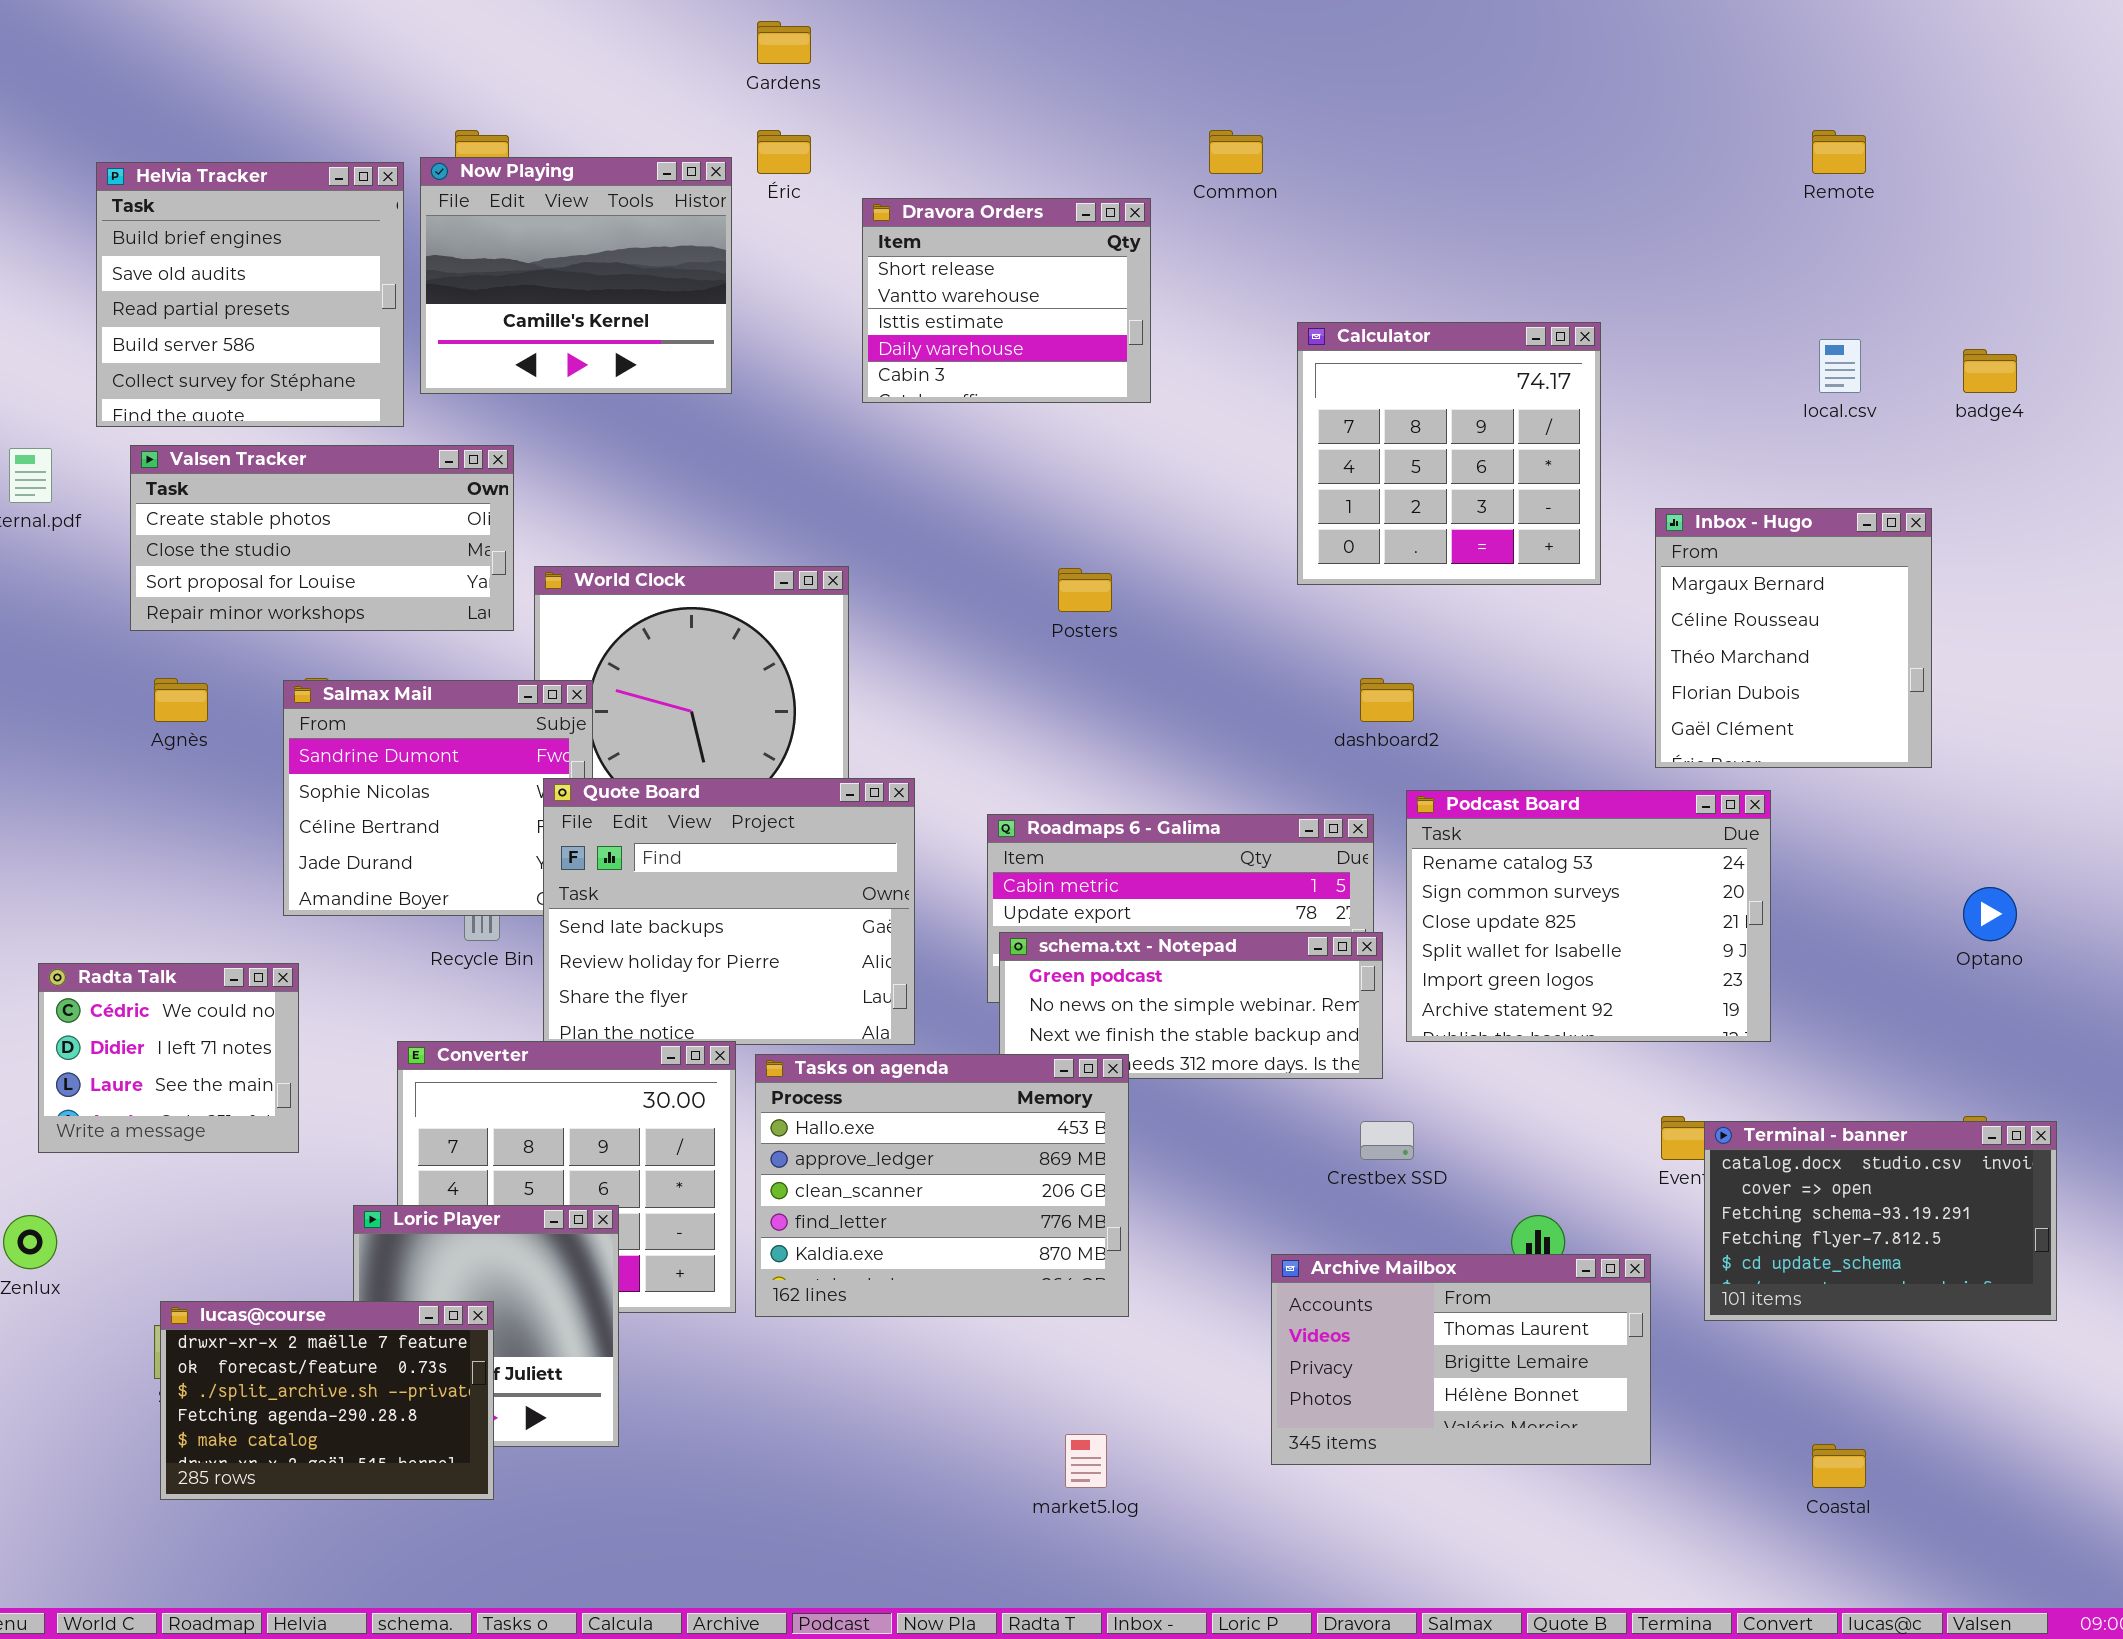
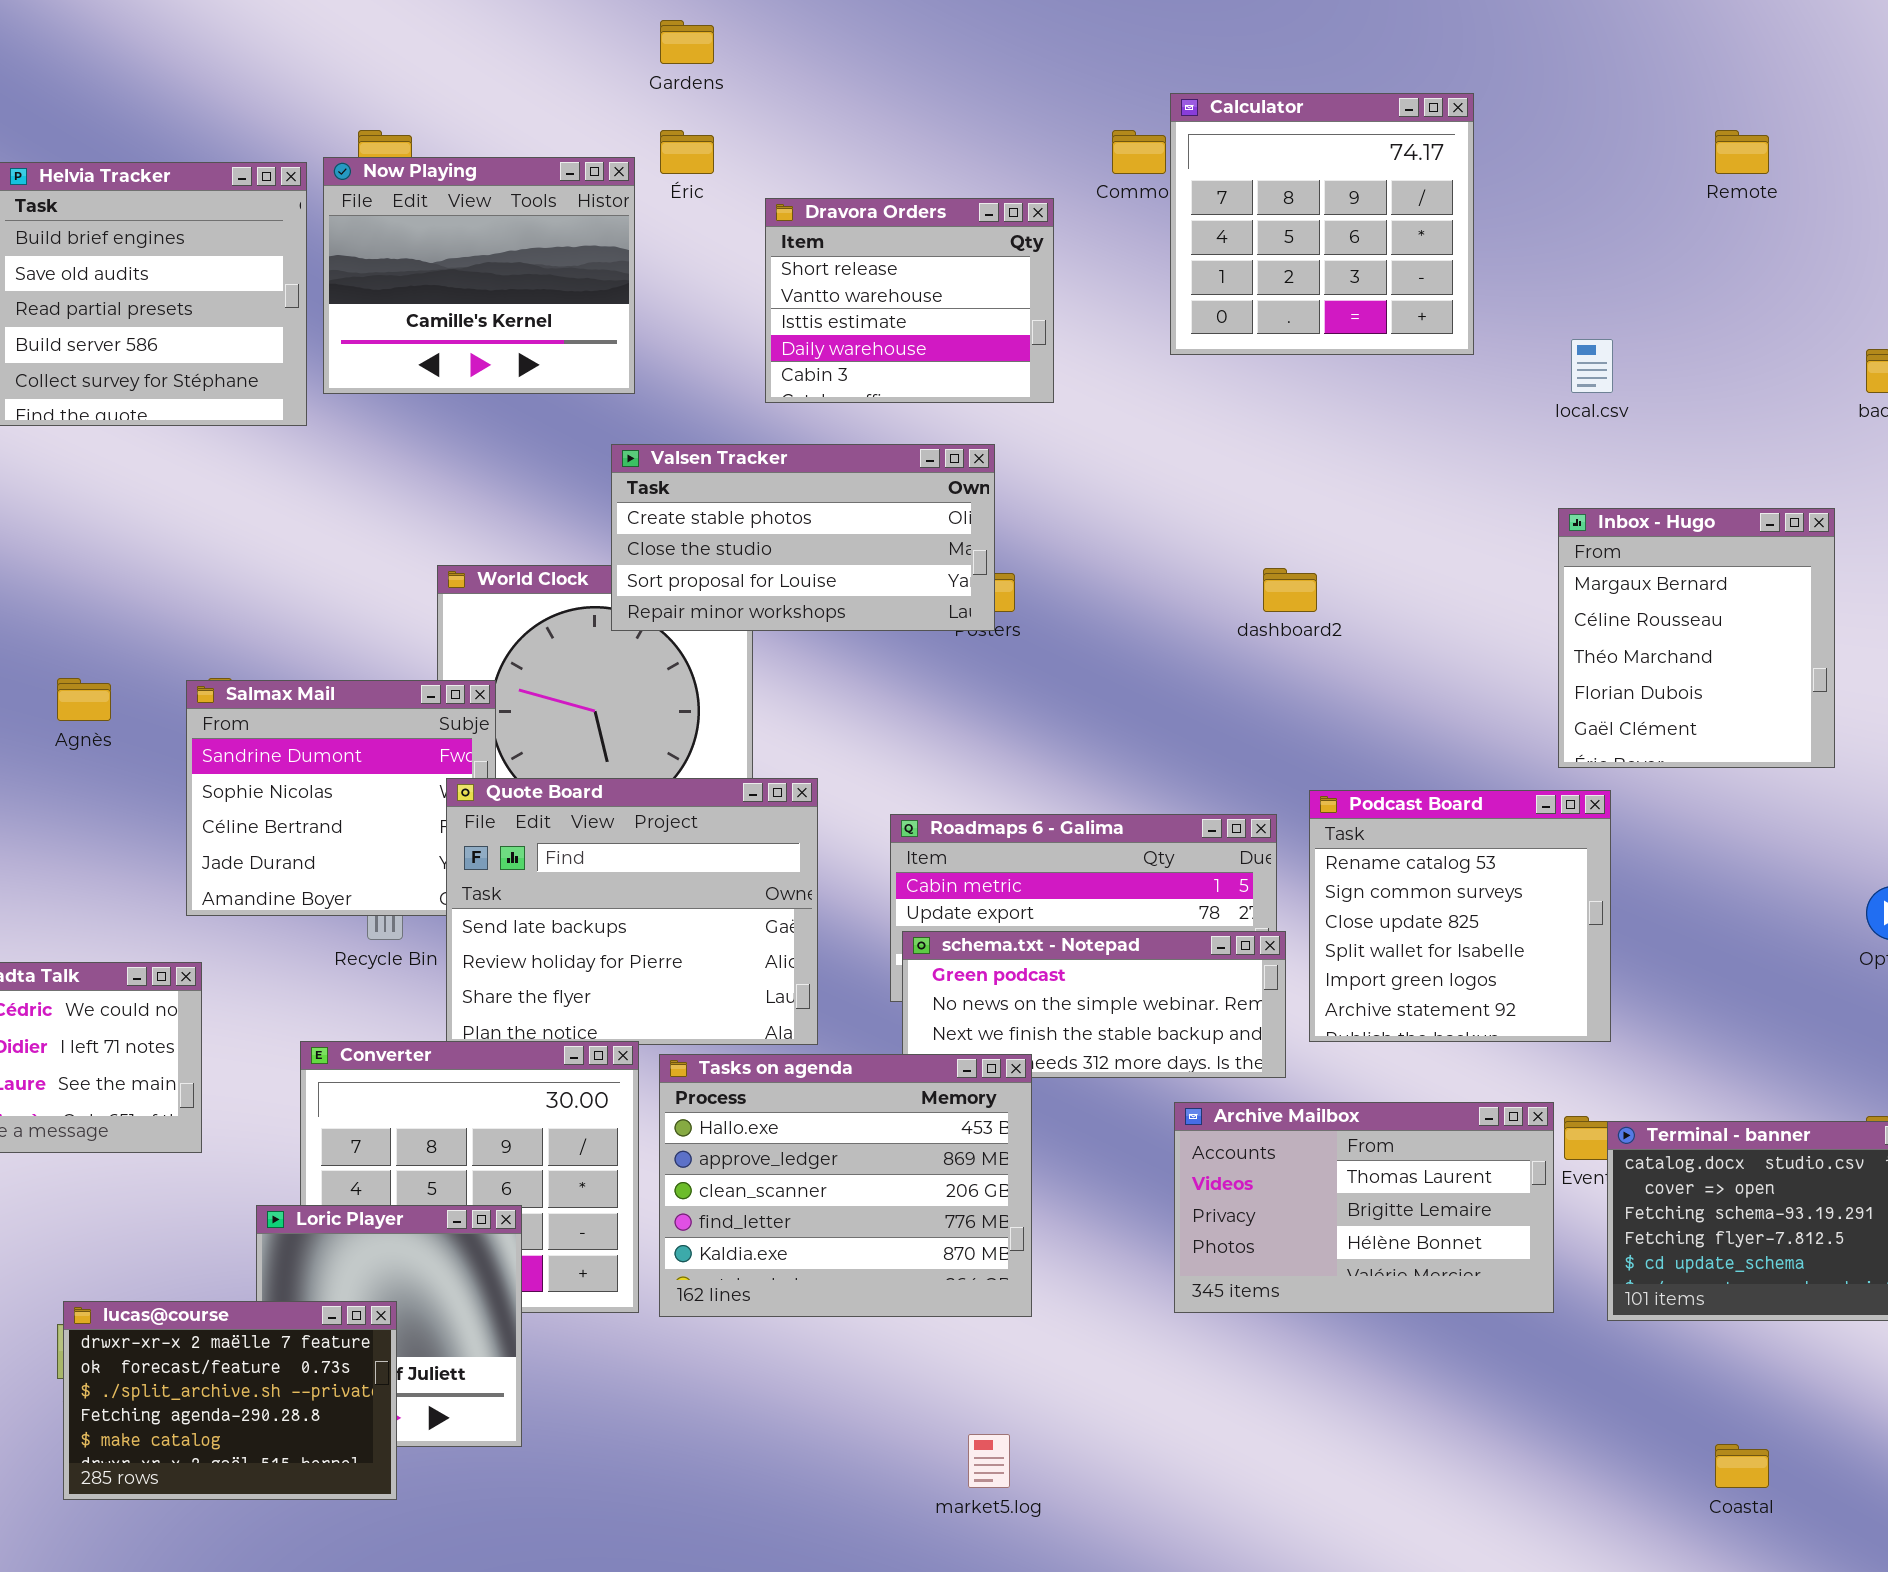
Calculator: [1297,322,1601,585] -> [1170,93,1474,355], moved
local.csv: [1819,339,1861,393] -> [1571,339,1613,393], moved
Valsen Tracker: [130,445,514,631] -> [611,444,995,631], moved
dashboard2: [1360,678,1414,722] -> [1263,568,1317,612], moved
Podcast Board: [1406,790,1771,1042] -> [1309,790,1611,1042], resized
Archive Mailbox: [1271,1254,1651,1465] -> [1174,1102,1554,1313], moved

